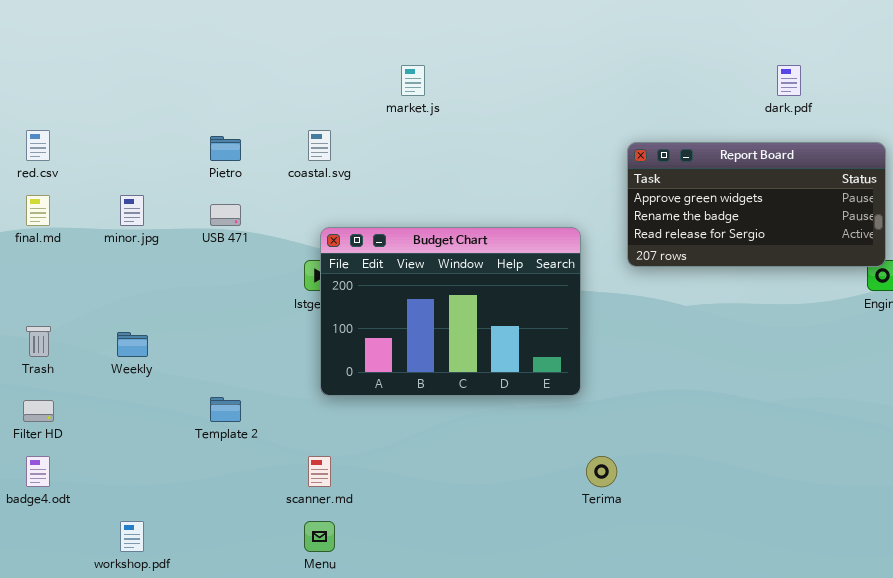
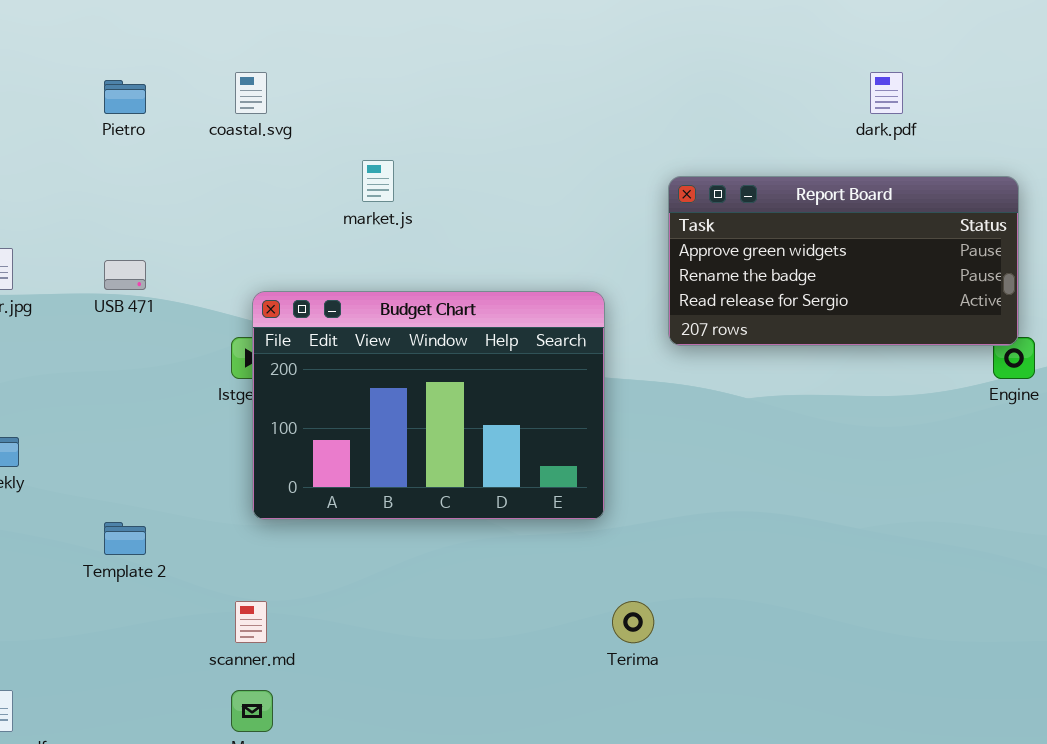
market.js: [401,65,425,96] -> [362,160,394,202], moved
coastal.svg: [308,130,331,161] -> [235,72,267,114], moved
Pietro: [210,136,241,161] -> [104,80,146,114], moved

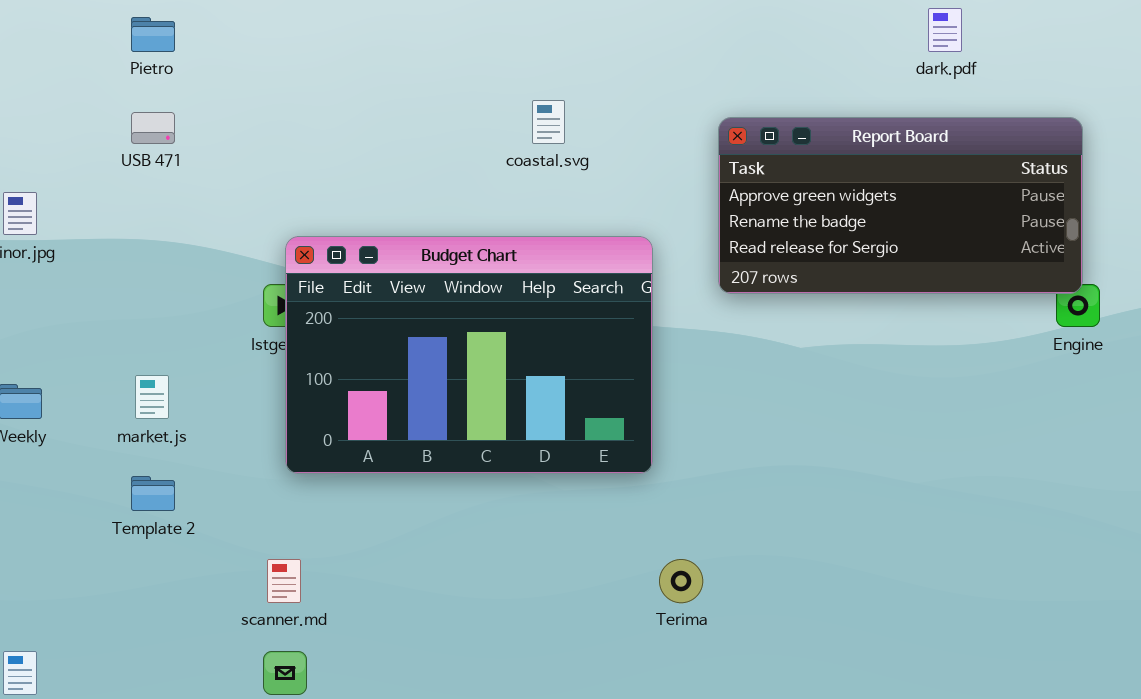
coastal.svg: [235,72,267,114] -> [532,100,565,144], moved
market.js: [362,160,394,202] -> [135,375,169,419], moved
USB 471: [104,260,146,290] -> [131,112,175,144], moved

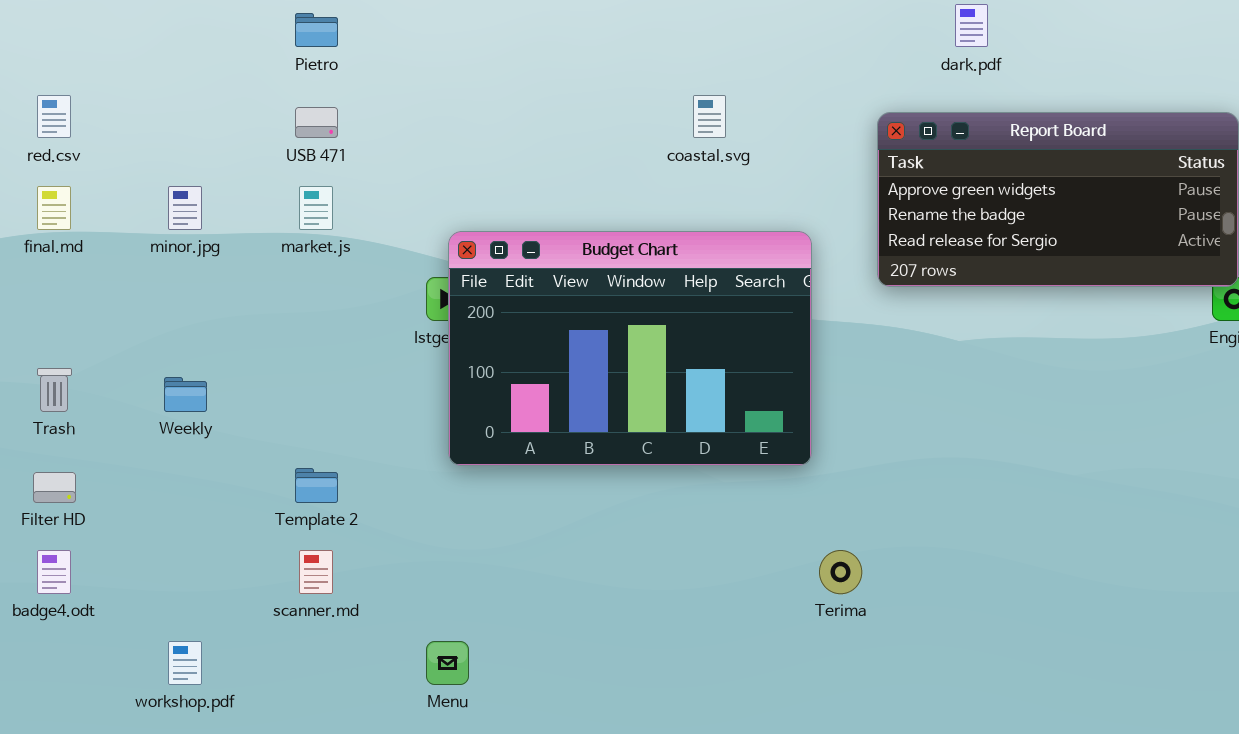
dark.pdf: [928,8,962,52] -> [955,4,988,47], moved
market.js: [135,375,169,419] -> [299,186,333,230], moved
scanner.md: [267,559,301,603] -> [299,550,333,594], moved

